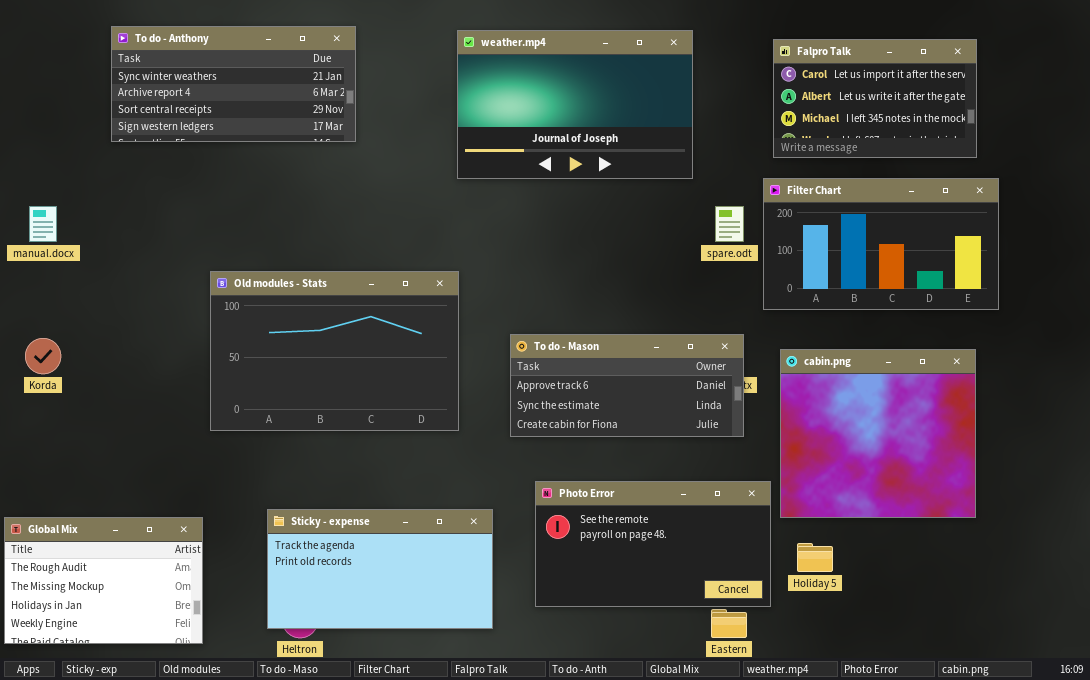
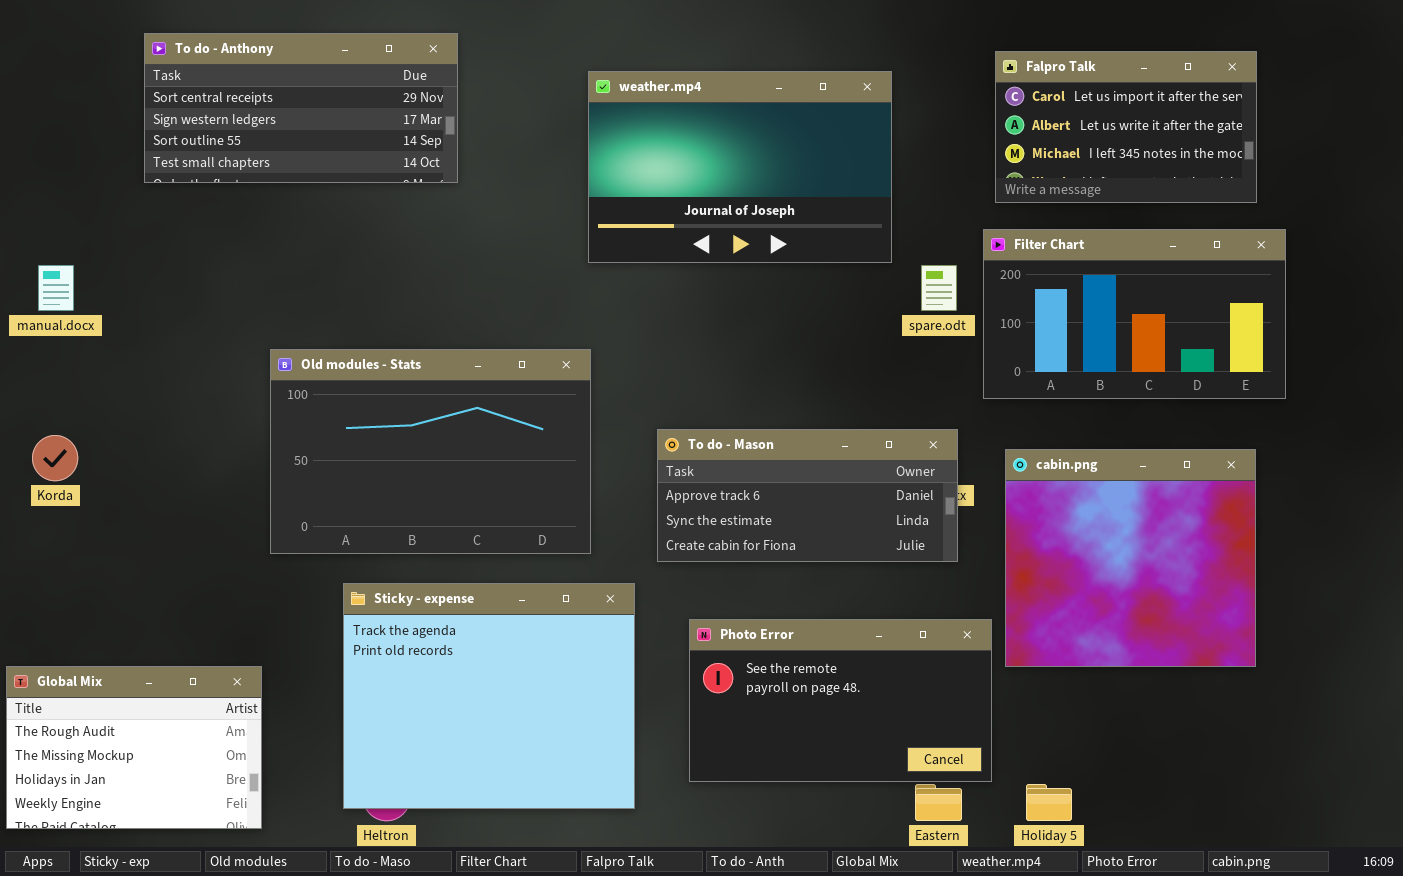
To do - Anthony: [111,26,356,142] -> [144,33,458,183], scrolled down 2 rows
weather.mp4: [457,30,693,179] -> [588,71,892,263], moved
Sticky - expense: [267,509,493,629] -> [343,583,635,809], resized
Holiday 5: [797,543,833,572] -> [1026,784,1072,821], moved

